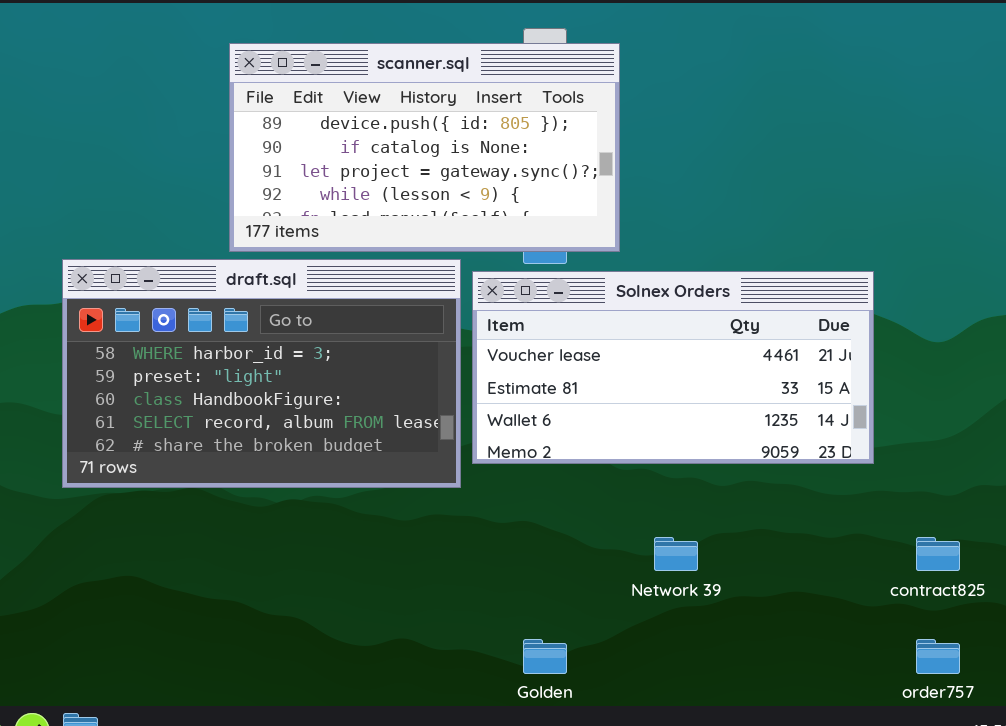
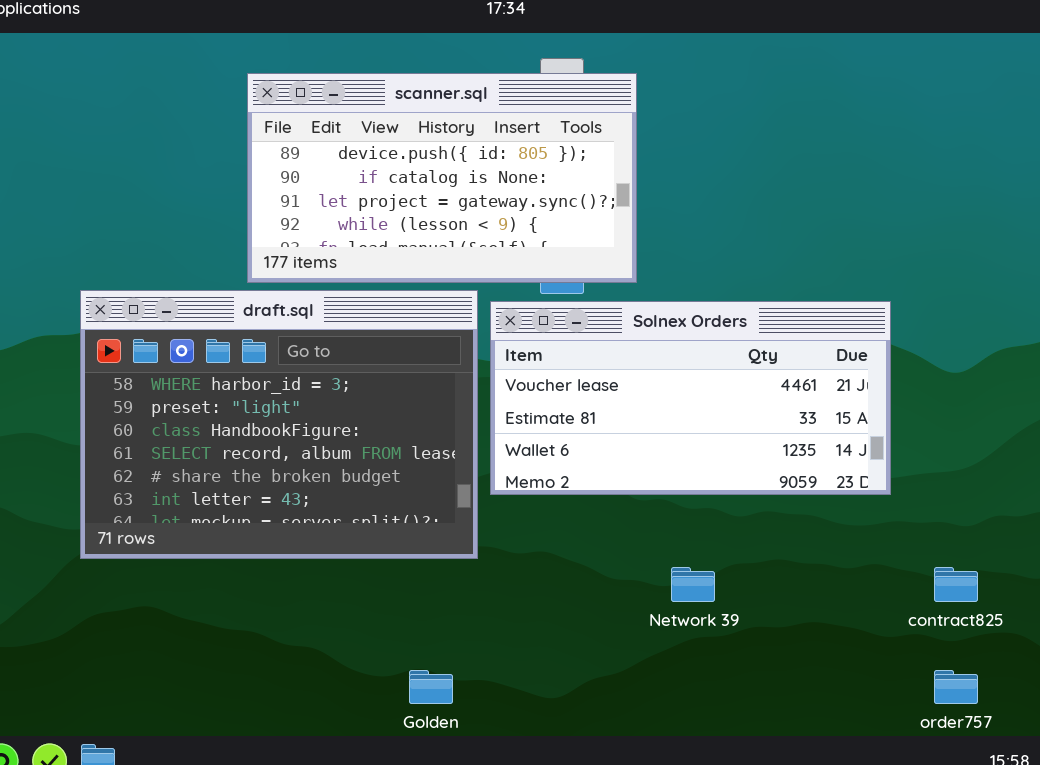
draft.sql: [62,259,461,488] -> [80,290,478,559], resized
Golden: [523,639,567,674] -> [409,670,453,704], moved

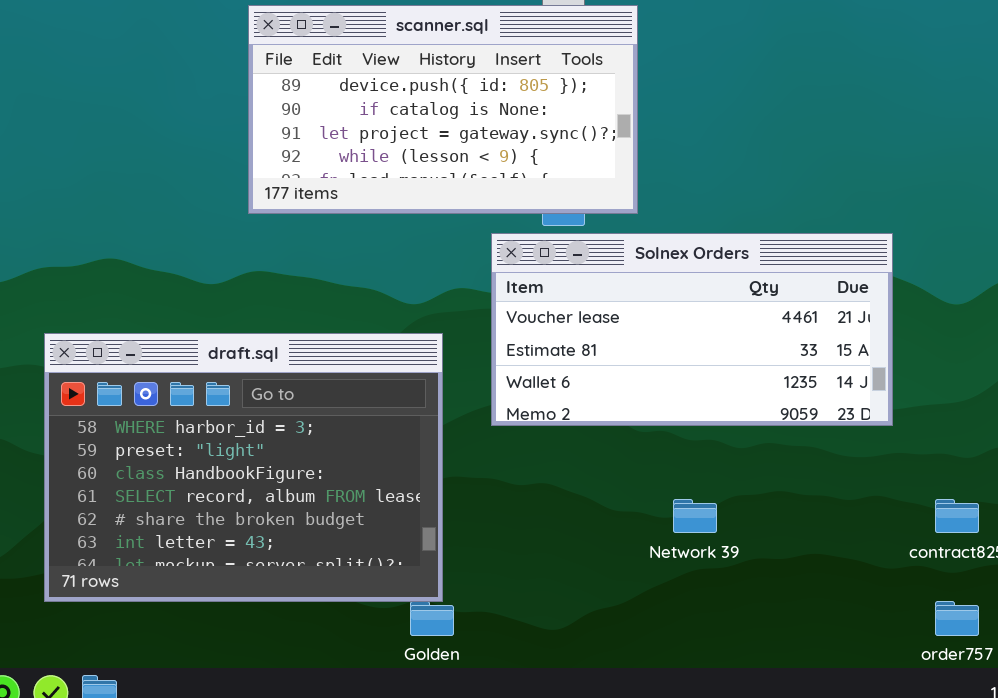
draft.sql: [80,290,478,559] -> [44,333,443,602], moved

